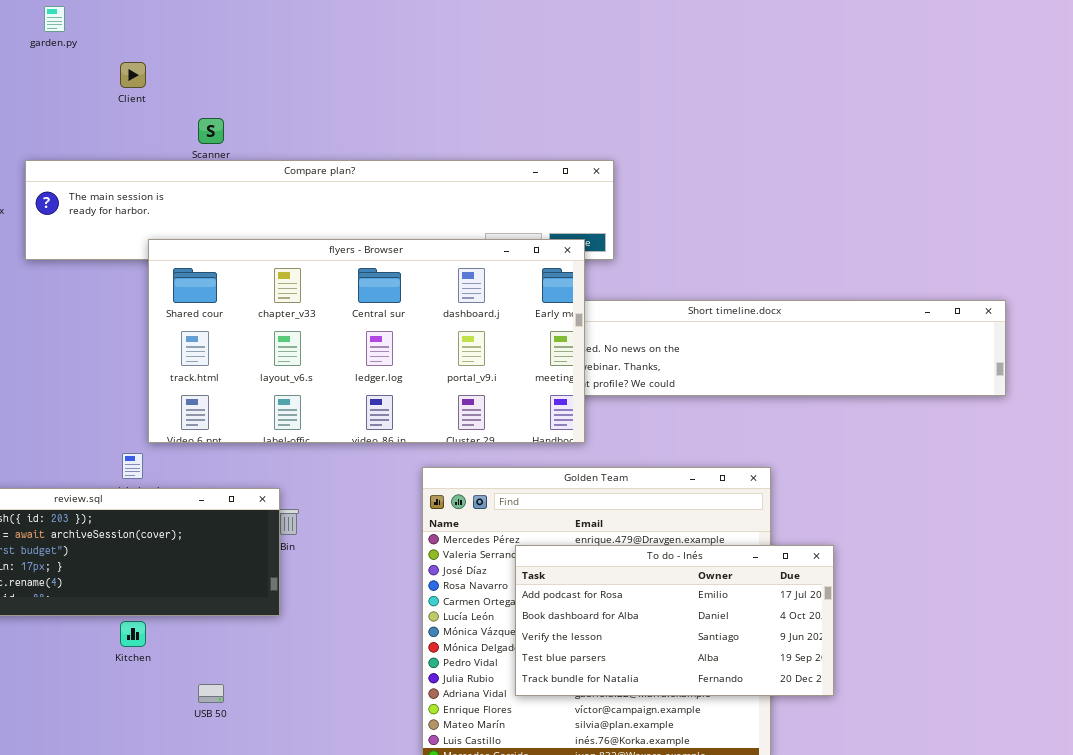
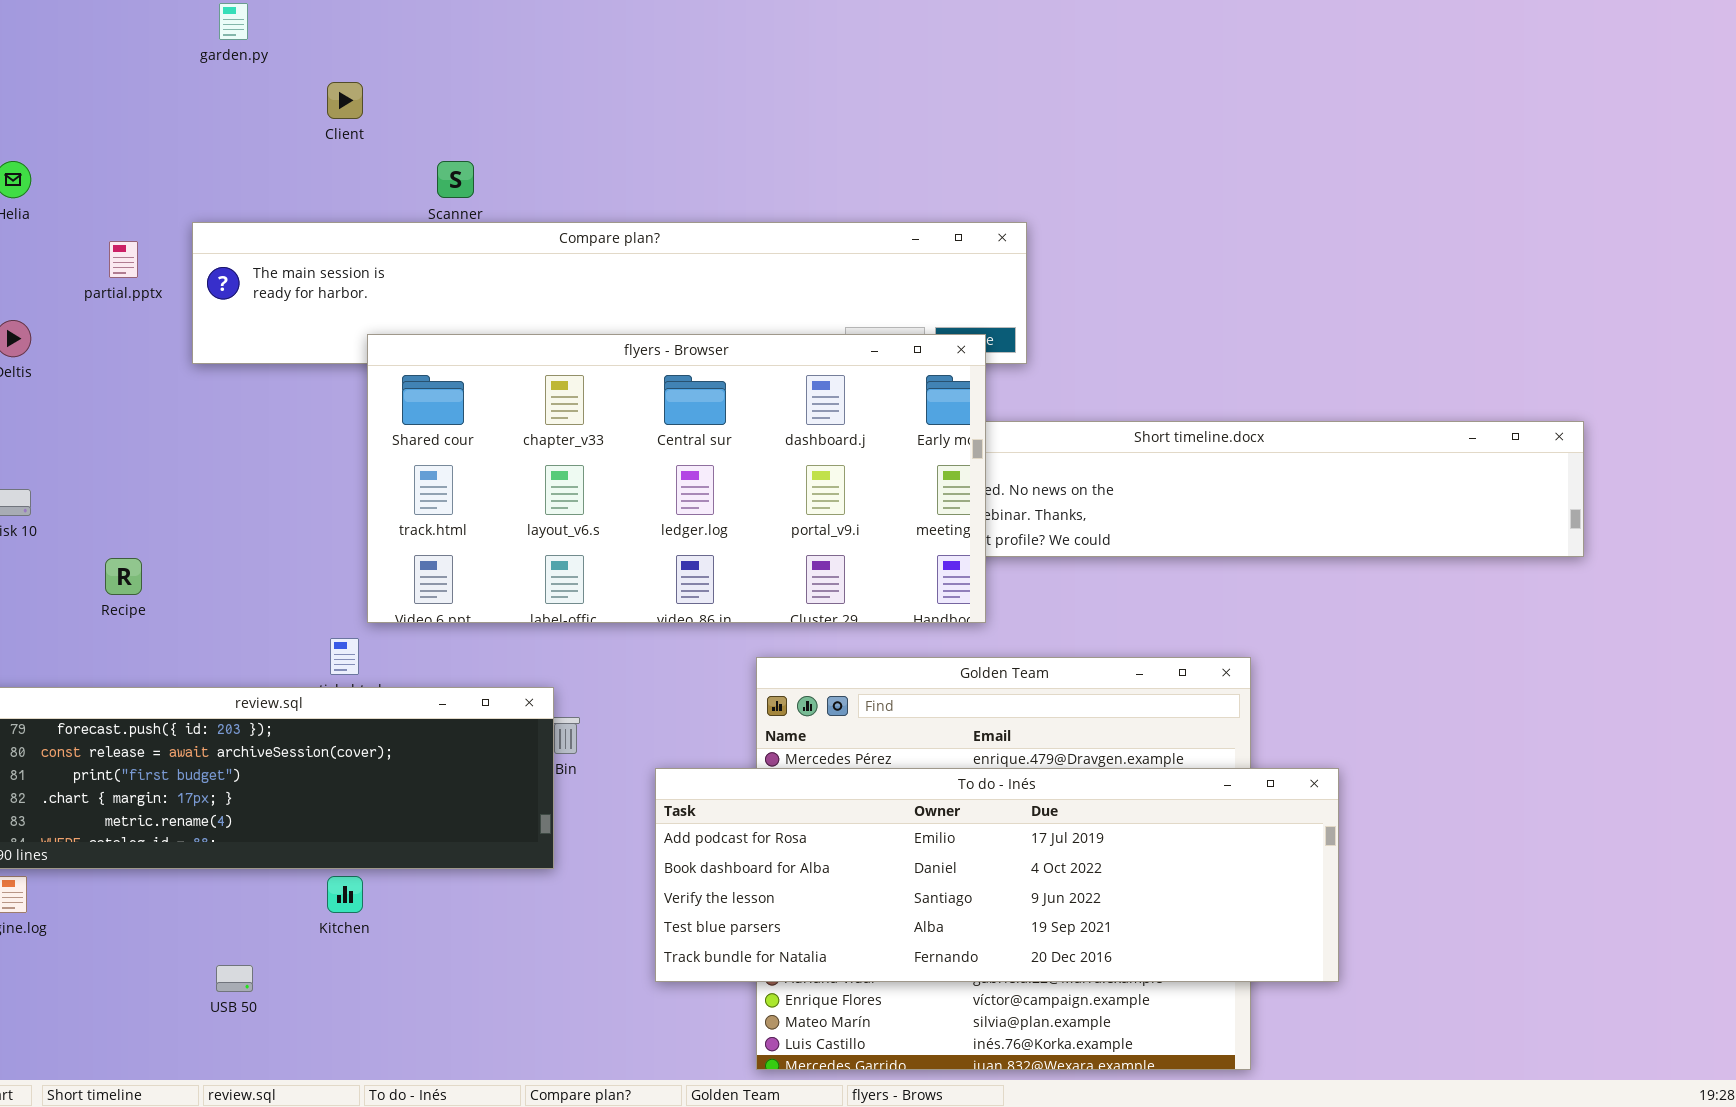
To do - Inés: [515,545,834,696] -> [655,768,1339,982], resized
USB 50: [198,684,224,703] -> [216,965,253,992], moved

